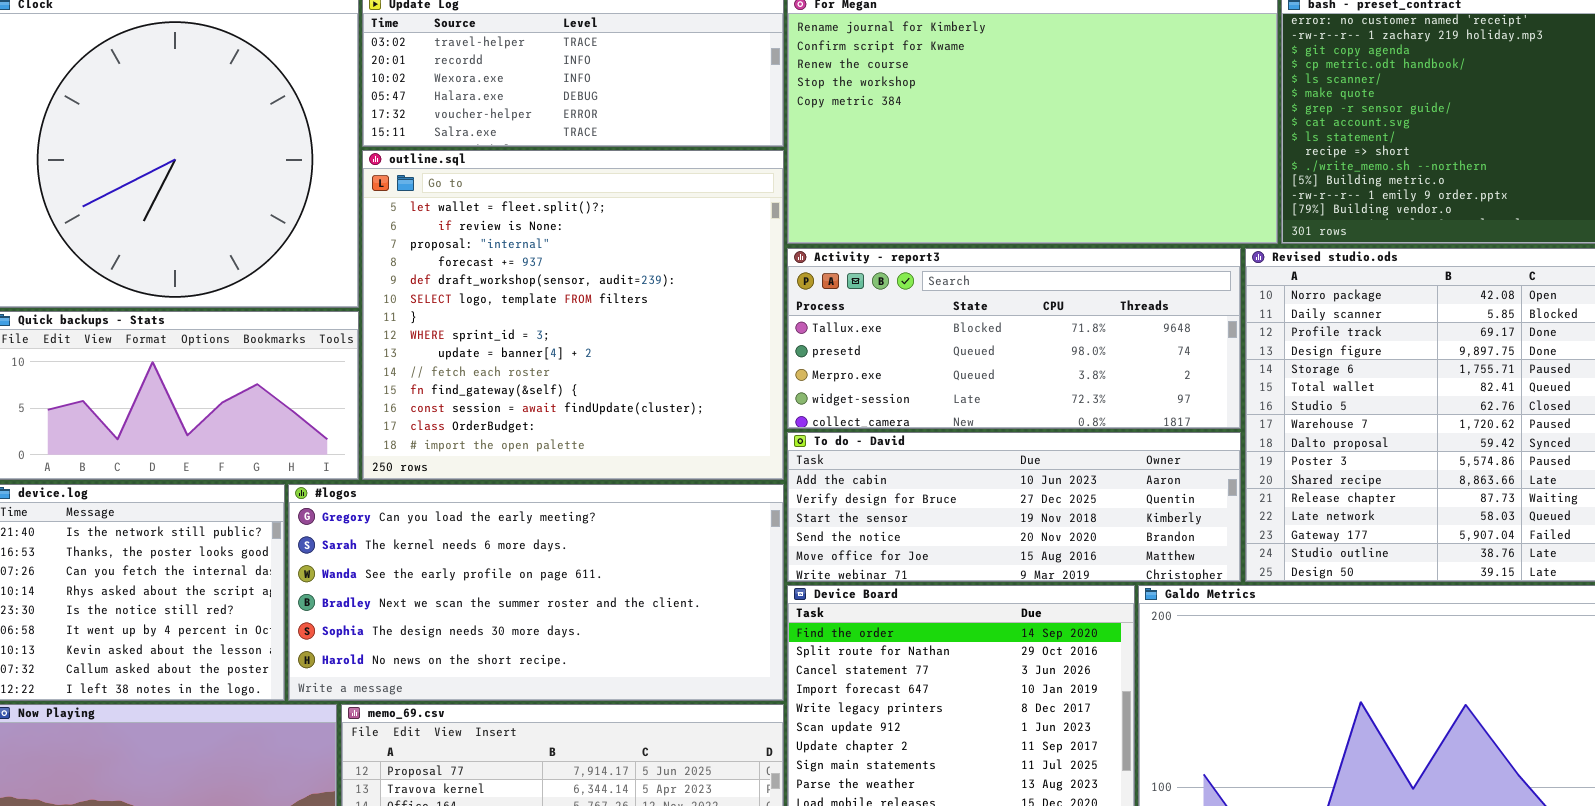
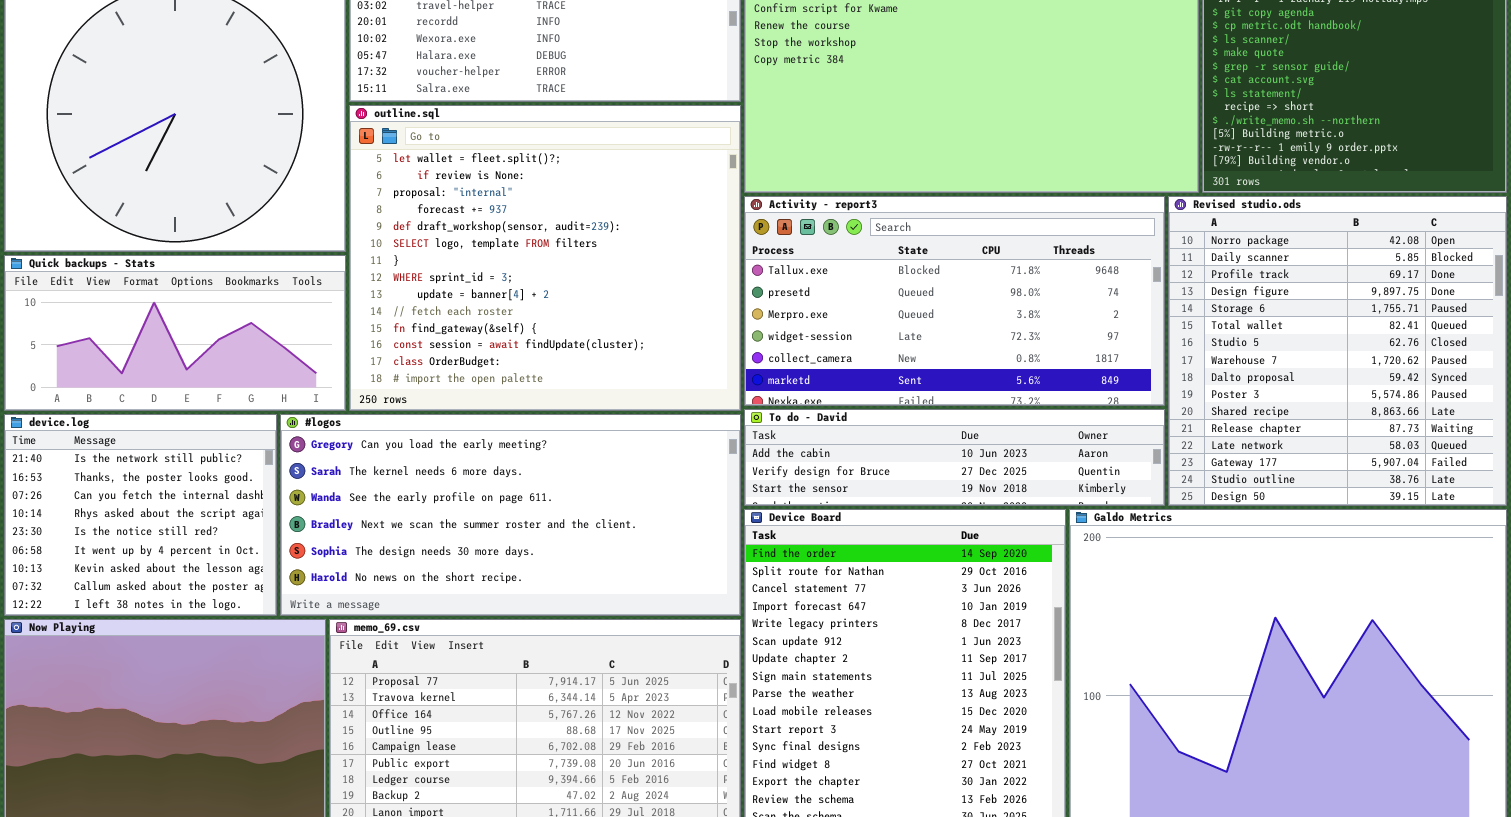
Activity - report3: [787,248,1241,429] -> [744,196,1165,406], resized
To do - David: [787,432,1241,582] -> [744,409,1165,506], resized

